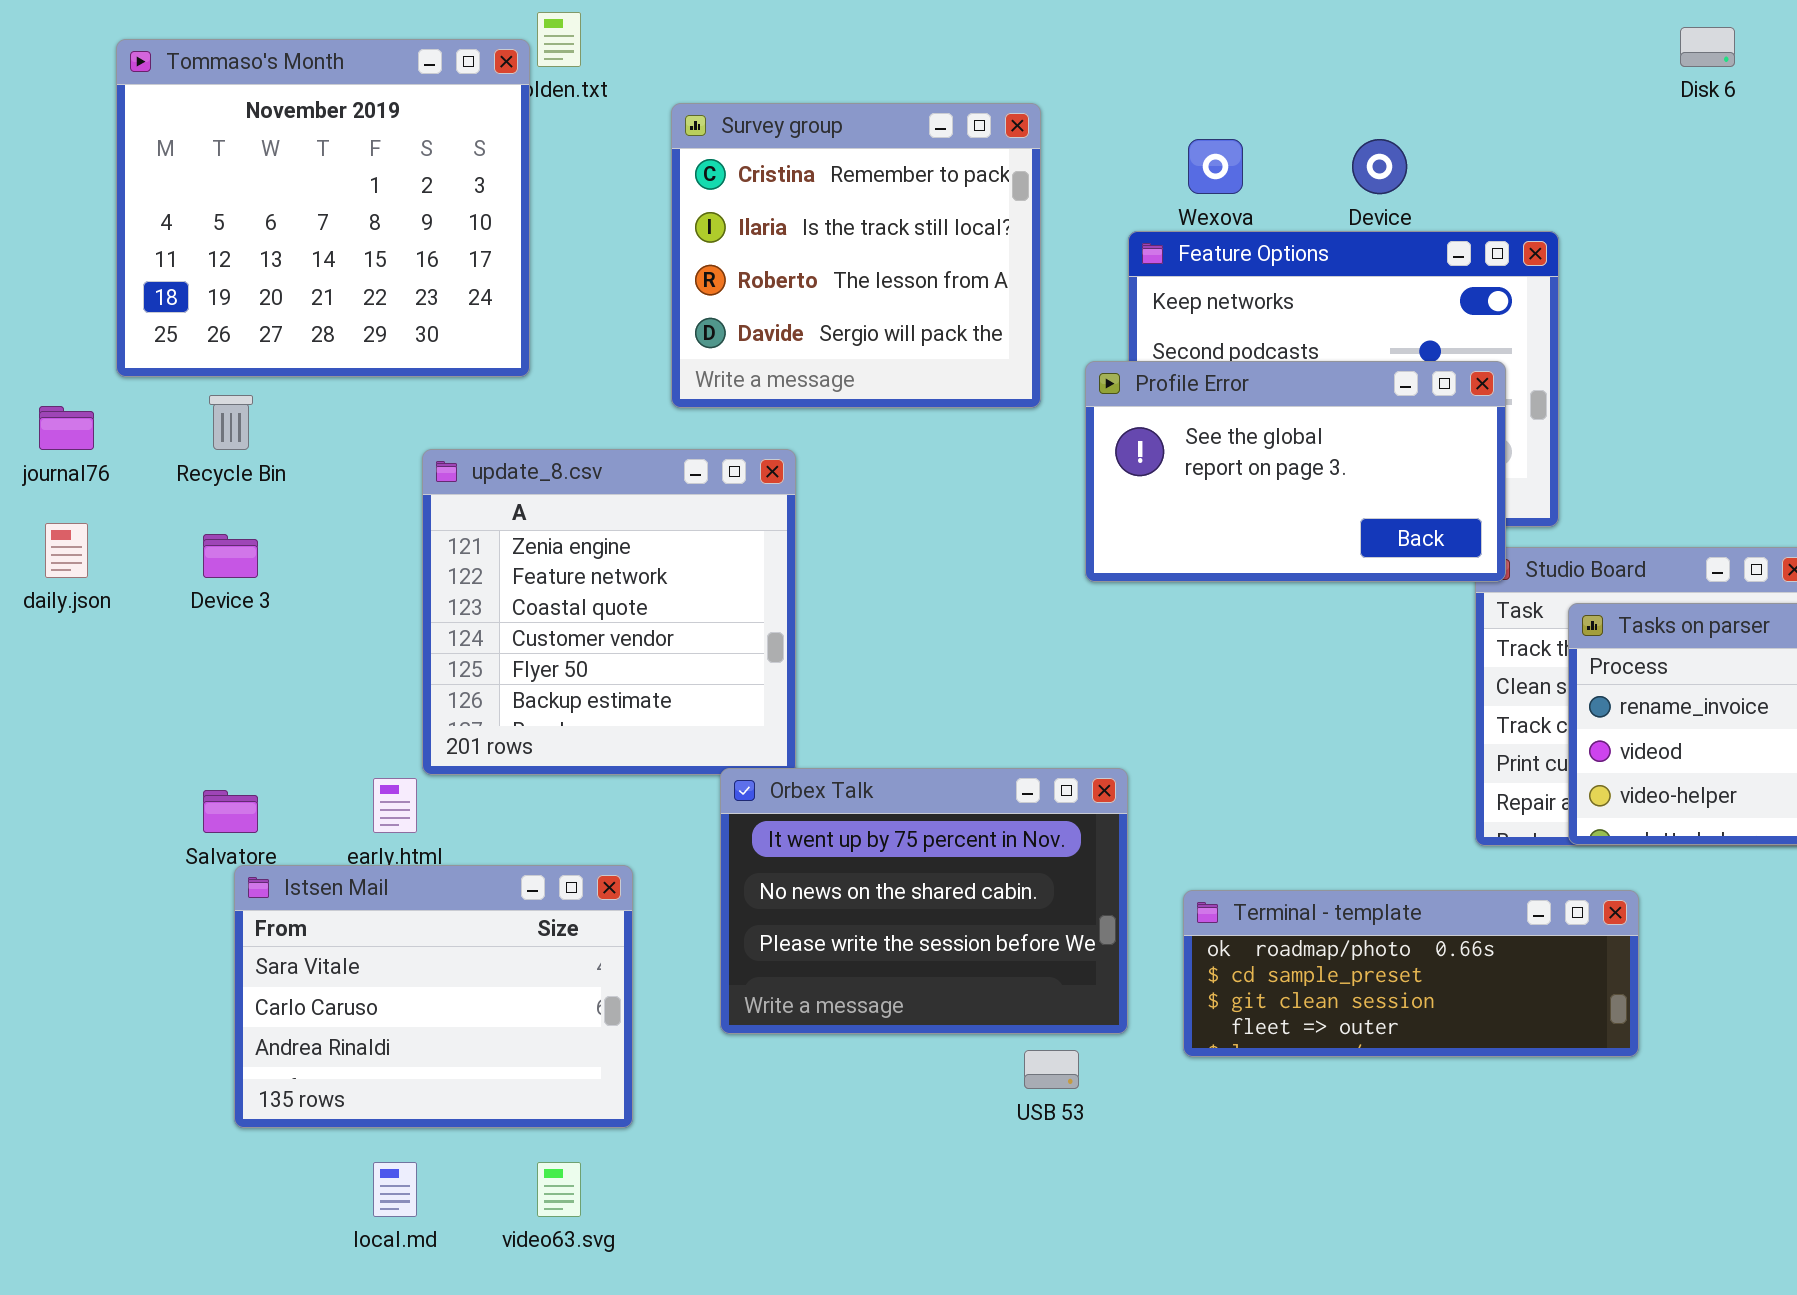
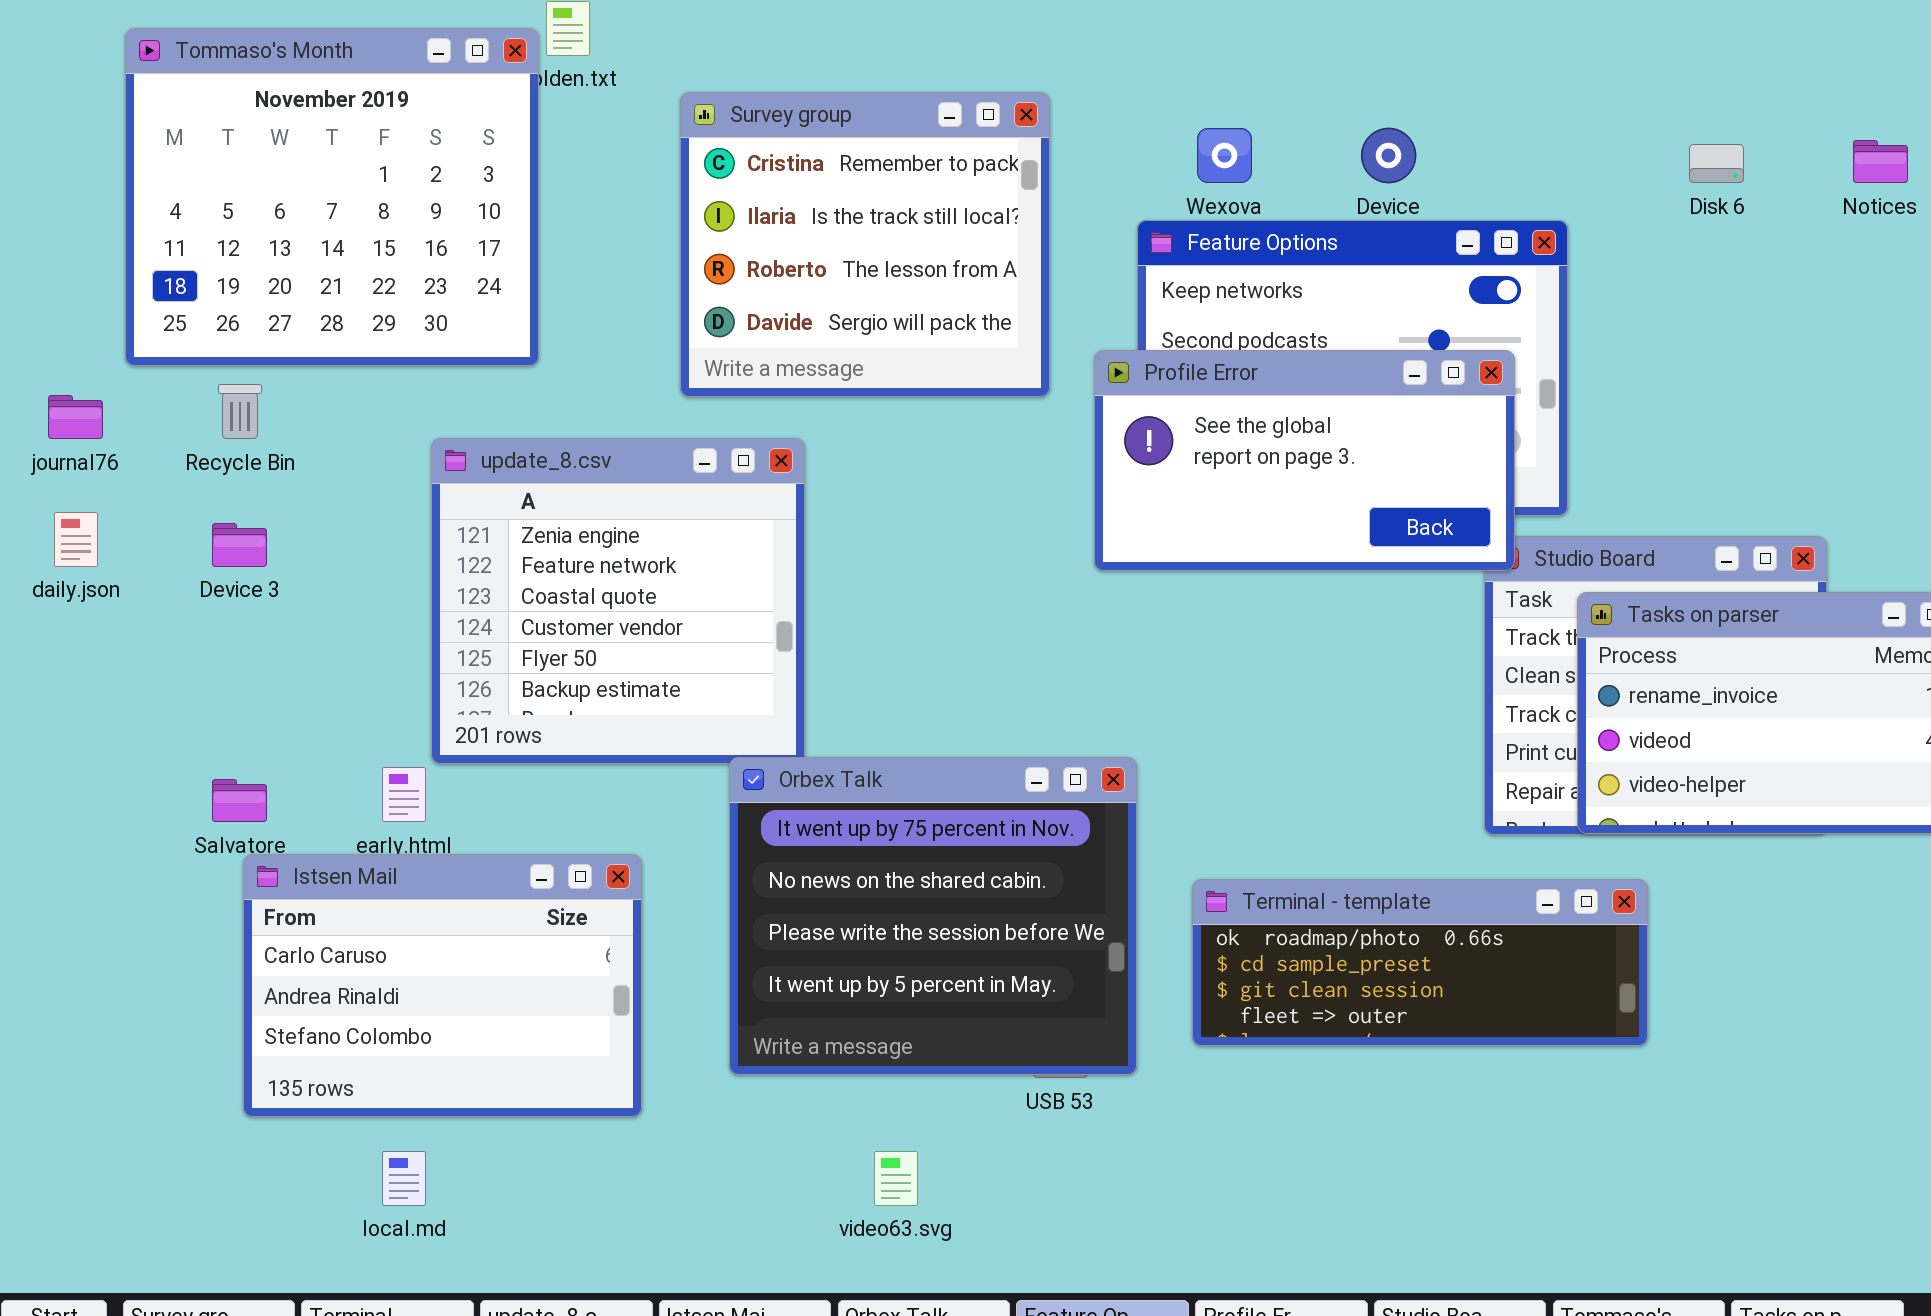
Disk 6: [1680,27,1735,67] -> [1689,144,1744,183], moved
Orbex Talk: [720,768,1128,1034] -> [729,757,1137,1075], resized
Istsen Mail: [234,865,633,1128] -> [243,854,642,1117], scrolled down 1 row
video63.svg: [537,1162,581,1217] -> [874,1151,918,1206], moved

